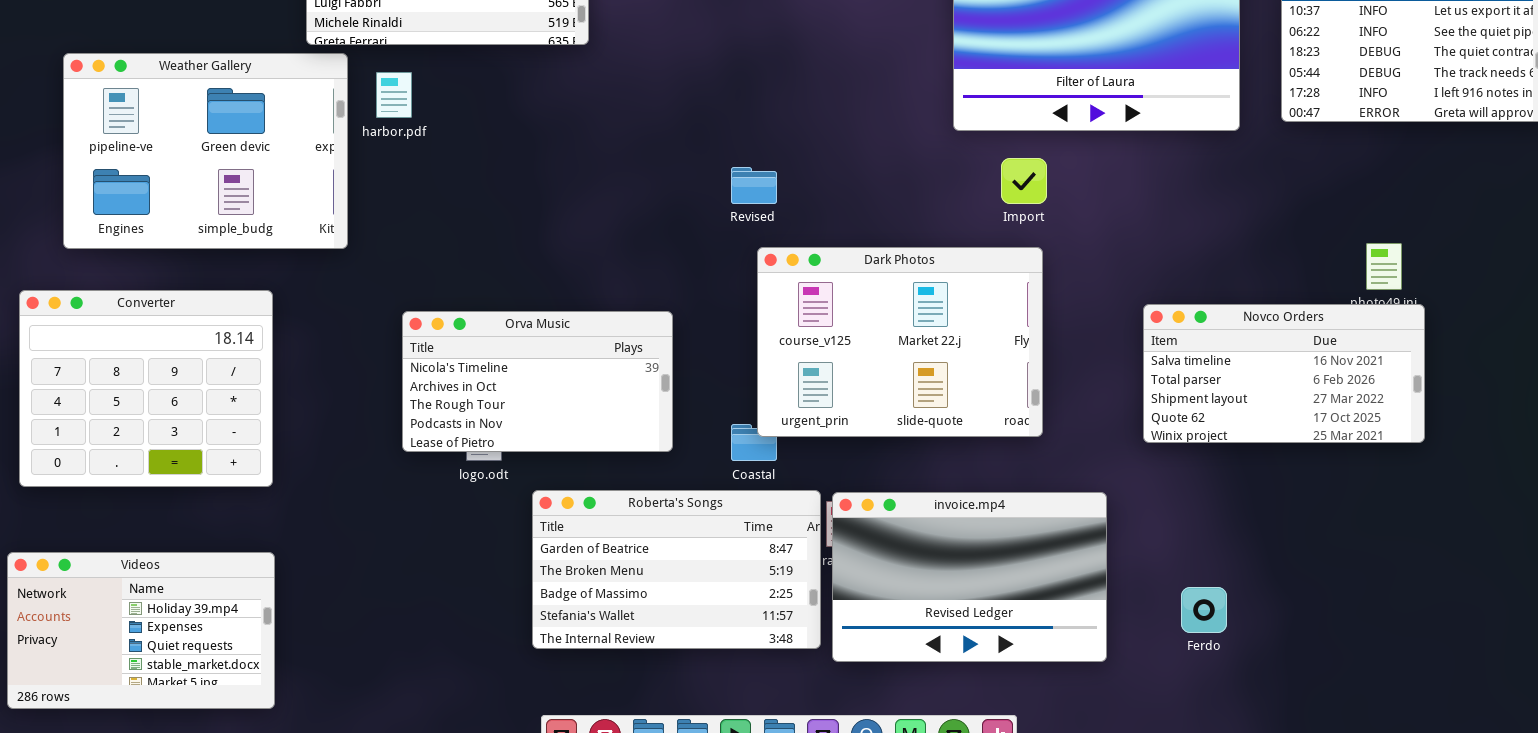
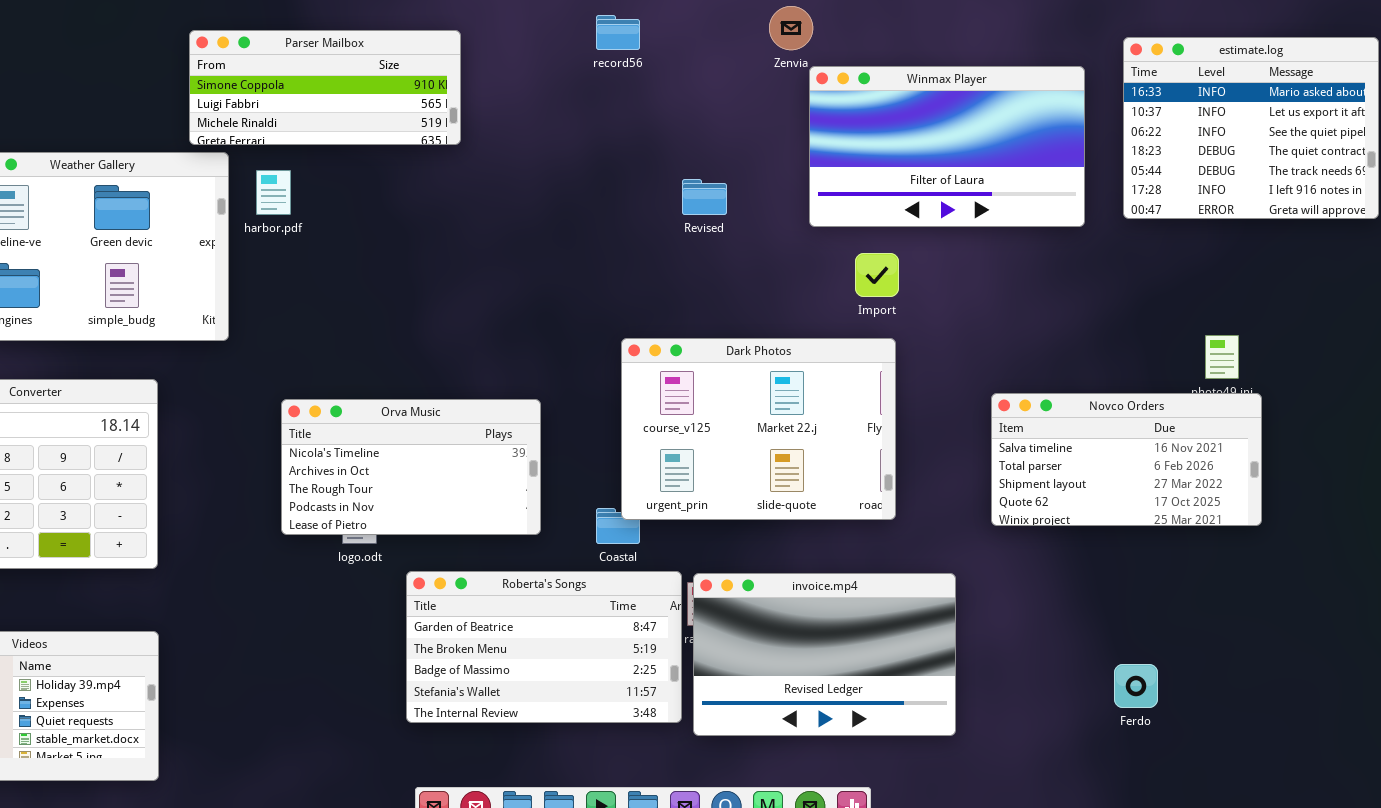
Revised: [731,167,777,204] -> [682,179,727,215], moved
Ferdo: [1181,587,1227,633] -> [1114,664,1158,708], moved

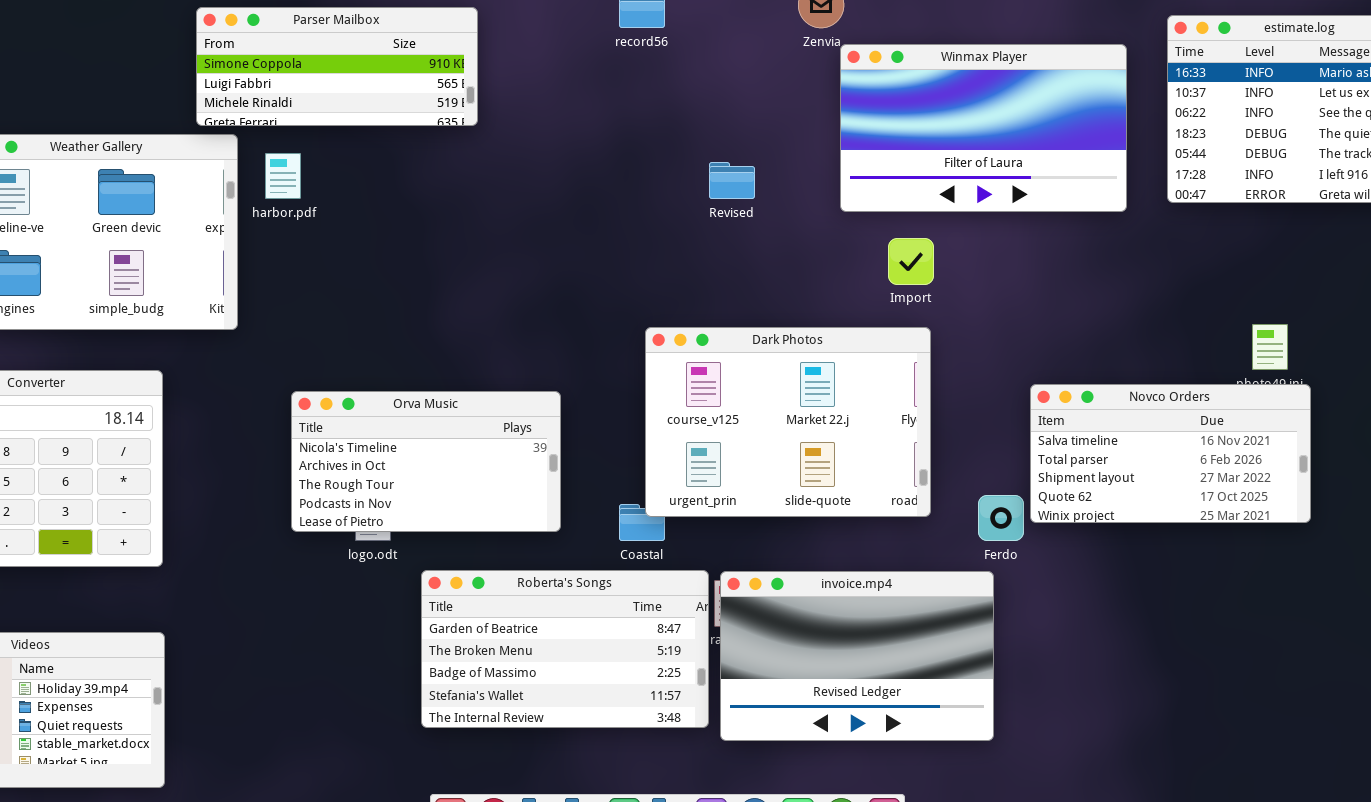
Ferdo: [1114,664,1158,708] -> [978,495,1024,541], moved

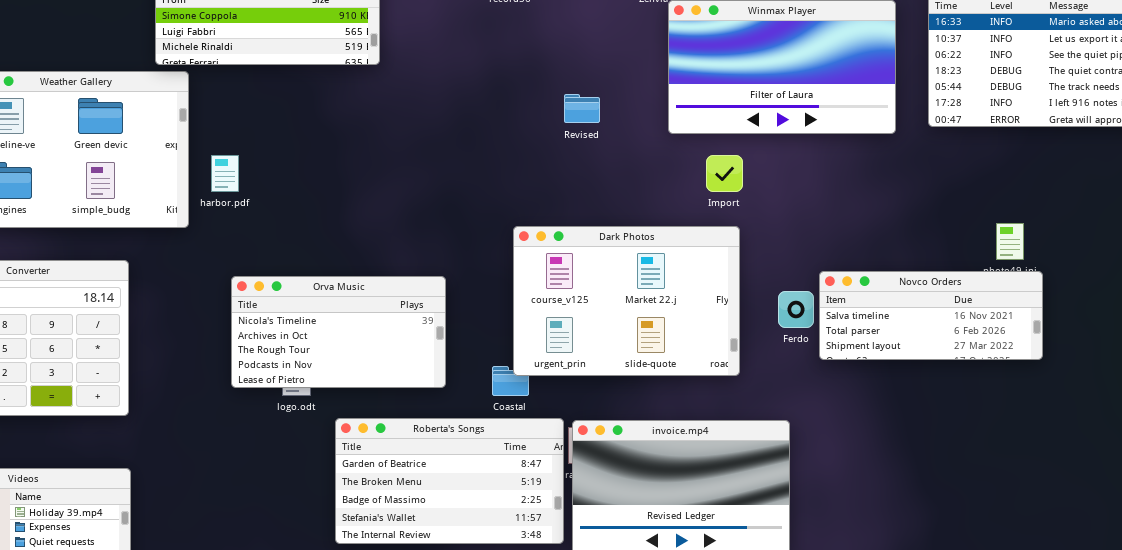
harbor.pdf: [265,153,301,199] -> [211,155,239,192], moved
Novco Orders: [1030,384,1311,523] -> [819,271,1043,360], resized
Ferdo: [978,495,1024,541] -> [778,291,814,328], moved

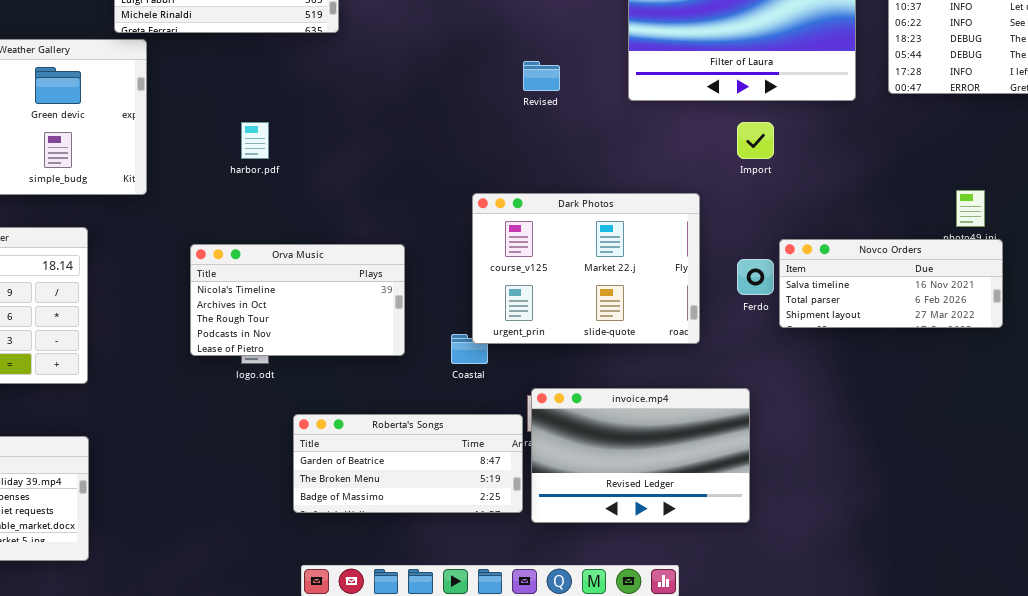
harbor.pdf: [211,155,239,192] -> [241,122,269,159], moved
Import: [706,155,743,192] -> [737,122,774,159], moved
Roberta's Songs: [335,418,564,544] -> [293,414,523,513], resized

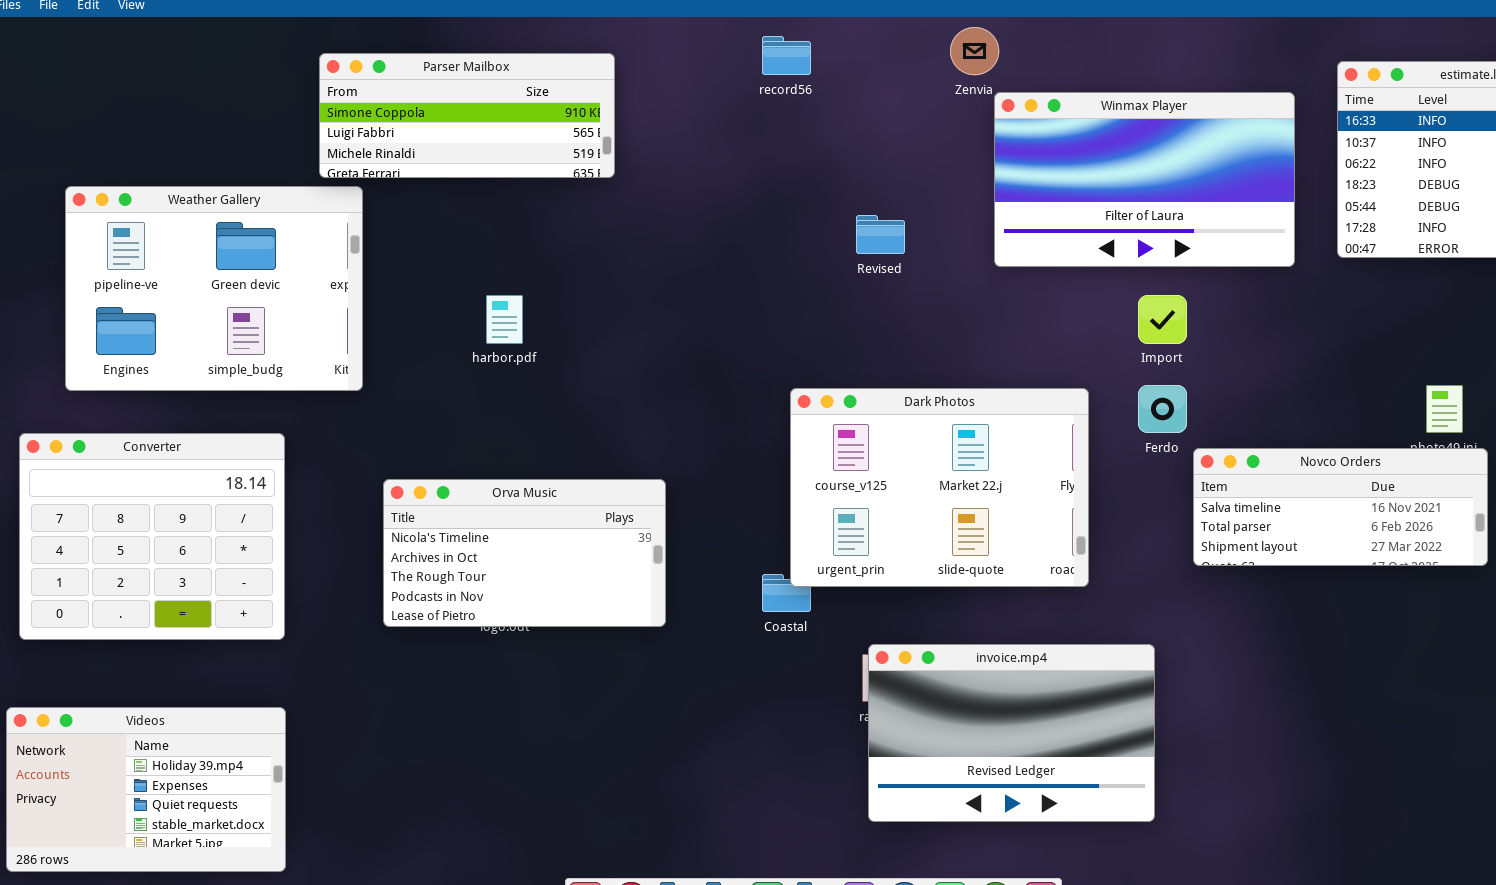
Orva Music: [190,244,405,356] -> [383,479,666,627], moved
Ferdo: [737,259,774,295] -> [1138,385,1187,433], moved
Roberta's Songs: [293,414,523,513] -> none, closed

